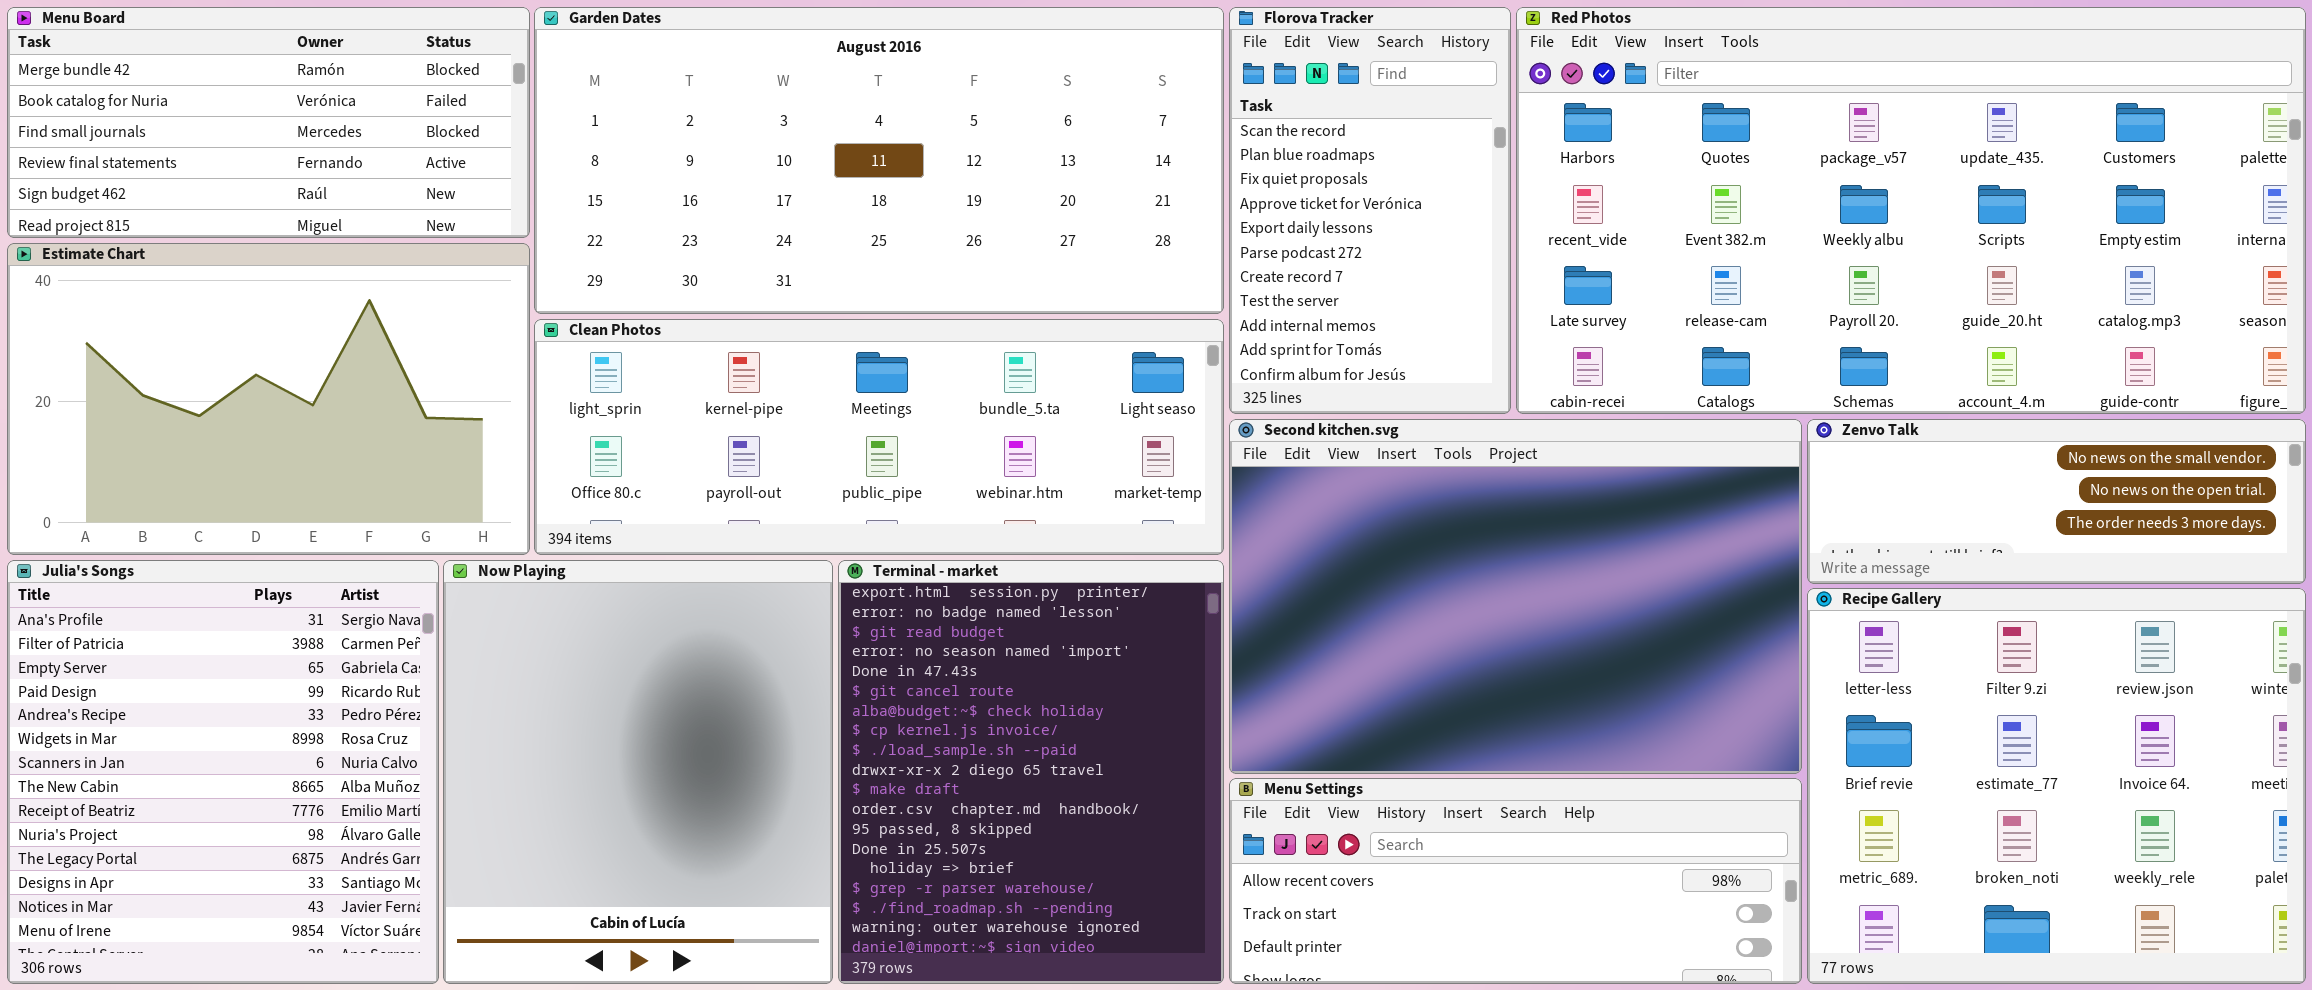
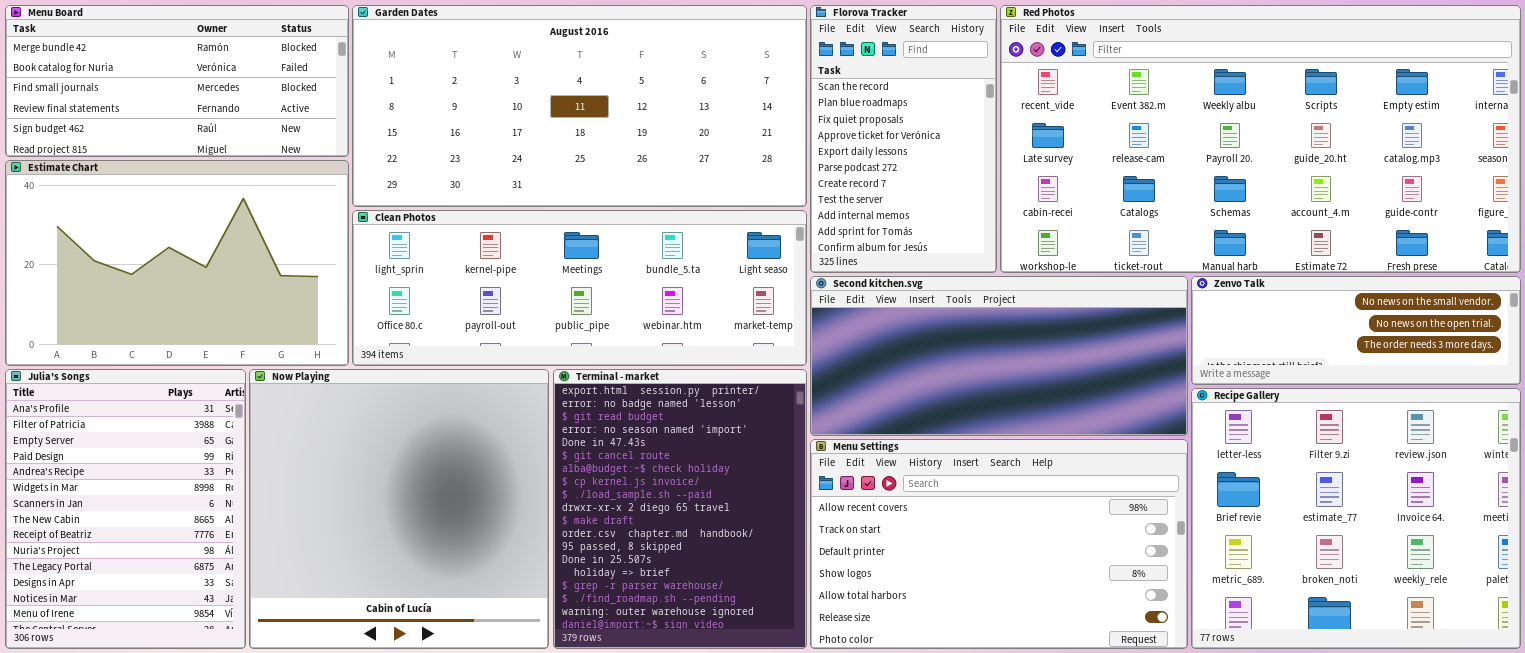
Red Photos: [1516,7,2306,414] -> [1000,5,1521,273], scrolled down 1 row
Second kitchen.svg: [1229,419,1802,774] -> [810,276,1188,436], resized
Julia's Songs: [7,560,439,984] -> [5,369,246,649], resized
Now Playing: [443,560,833,984] -> [249,369,549,649], resized
Menu Settings: [1229,778,1802,984] -> [810,439,1188,649], resized

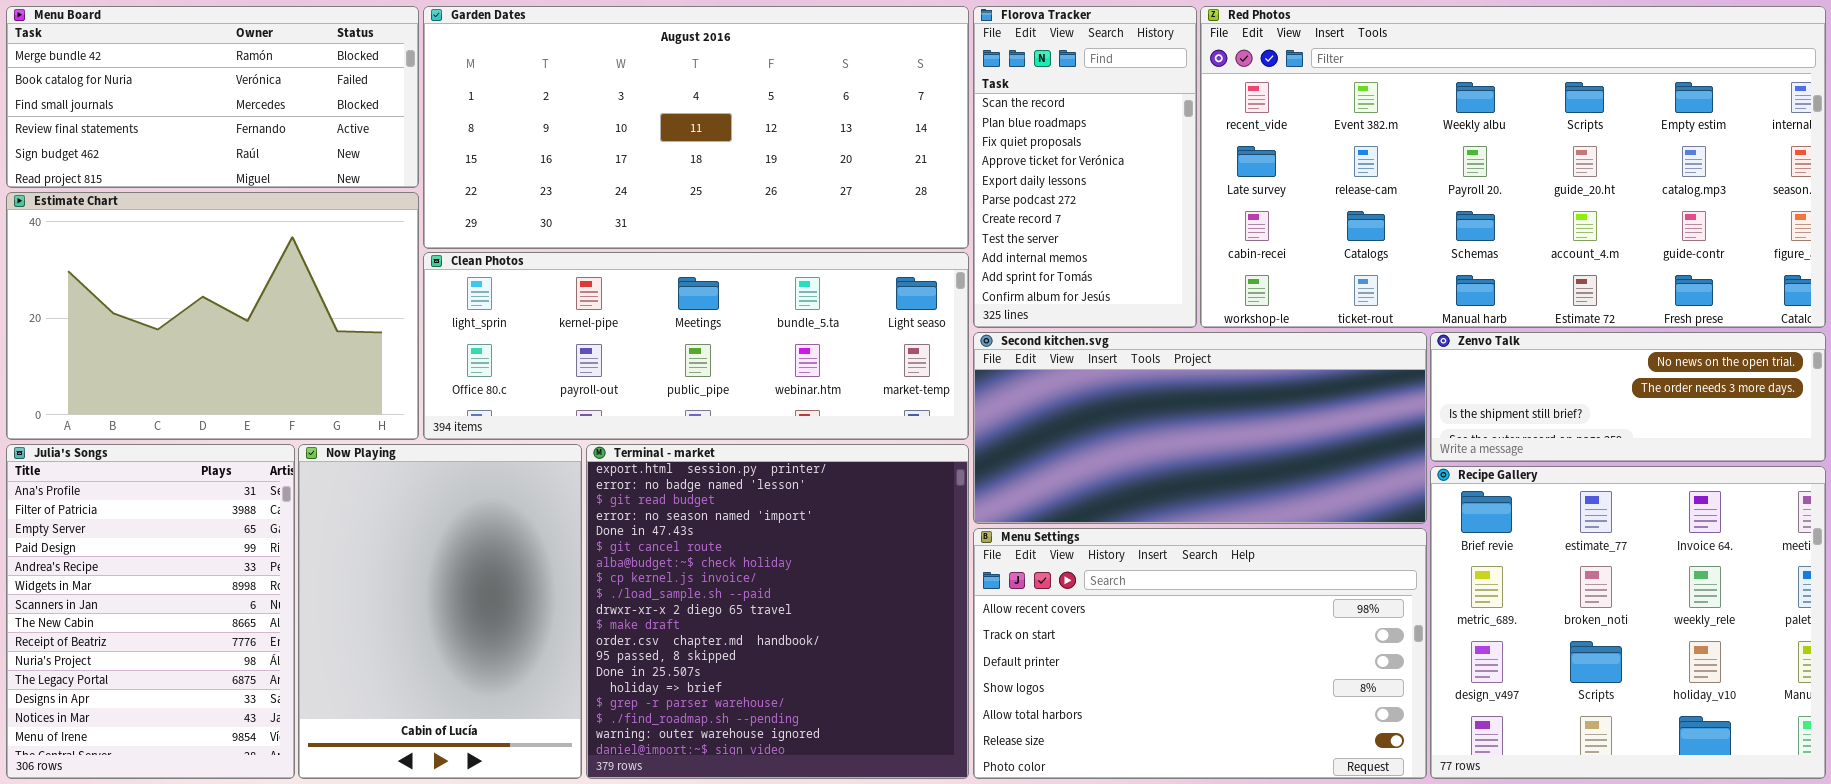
Zenvo Talk: [1191,276,1521,385] -> [1430,332,1826,462], scrolled down 1 row
Now Playing: [249,369,549,649] -> [298,444,582,779], resized
Terminal - market: [553,369,807,649] -> [586,444,969,779], resized
Recipe Gallery: [1191,388,1521,649] -> [1430,466,1826,779], scrolled down 1 row

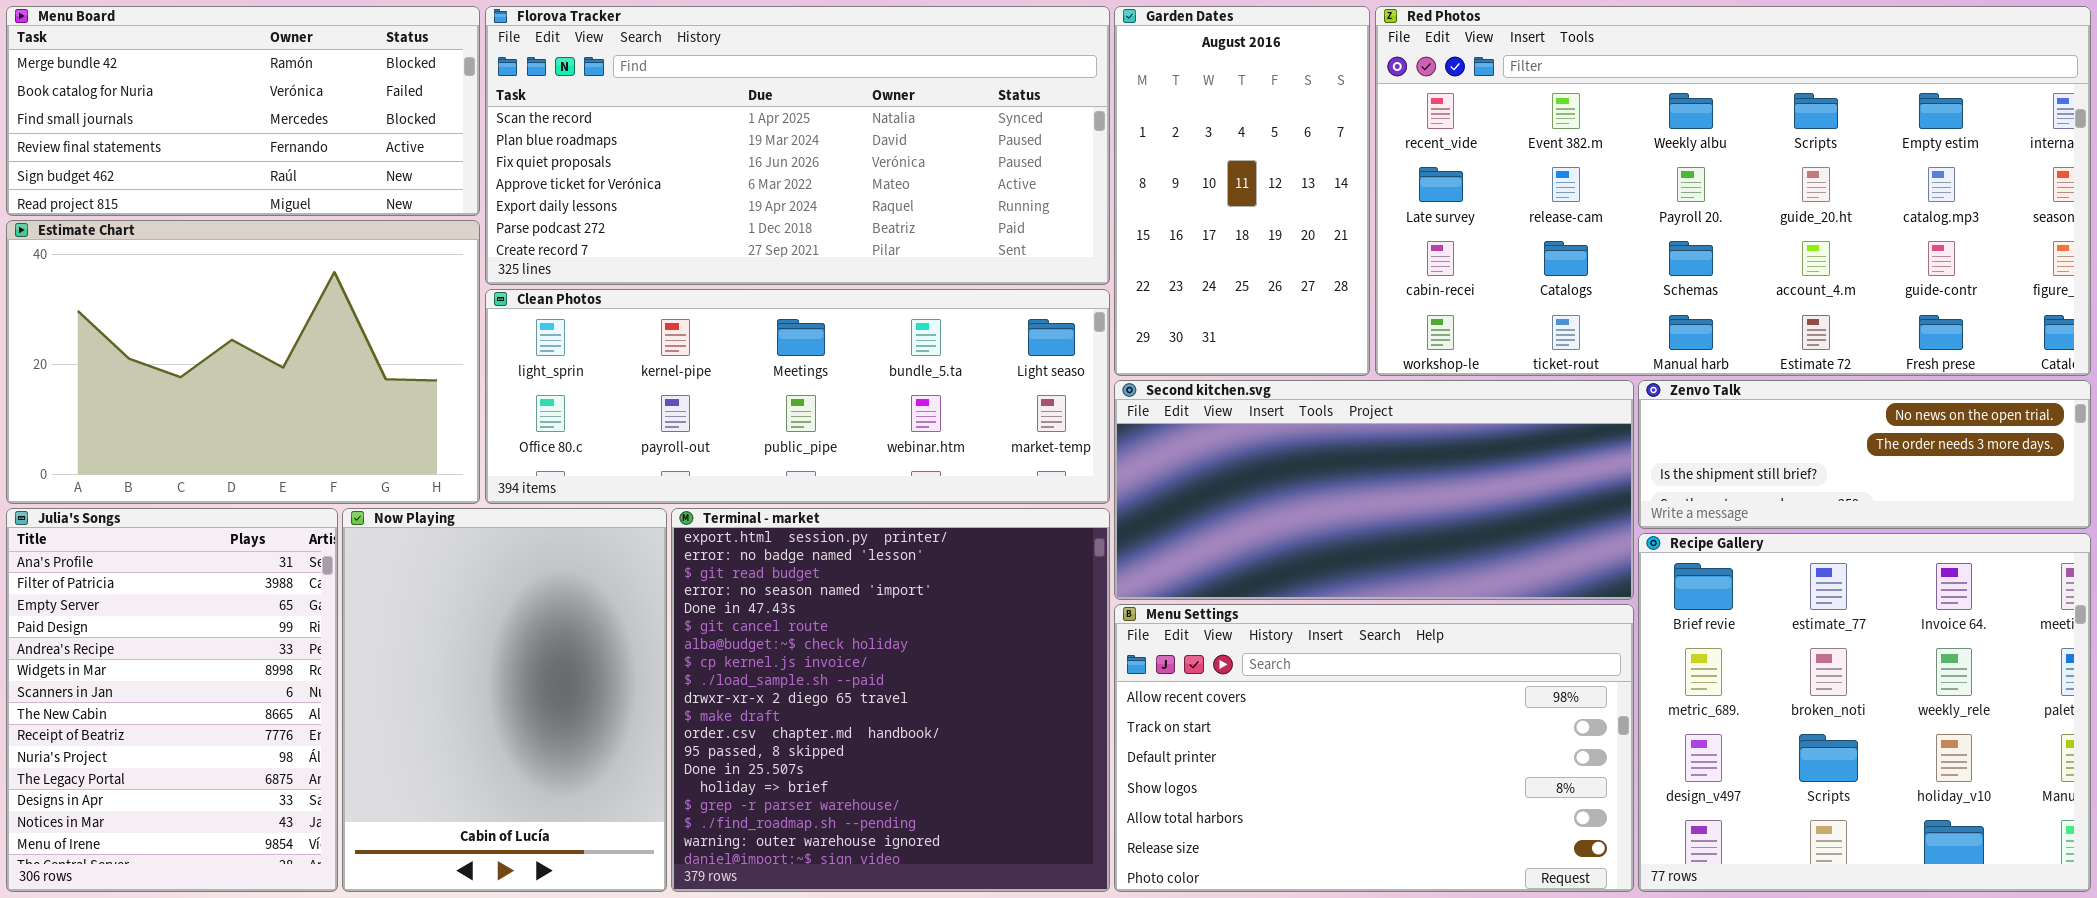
Garden Dates: [423,6,969,249] -> [1114,6,1370,376], moved, resized
Florova Tracker: [973,6,1197,328] -> [485,6,1110,285], moved, resized

